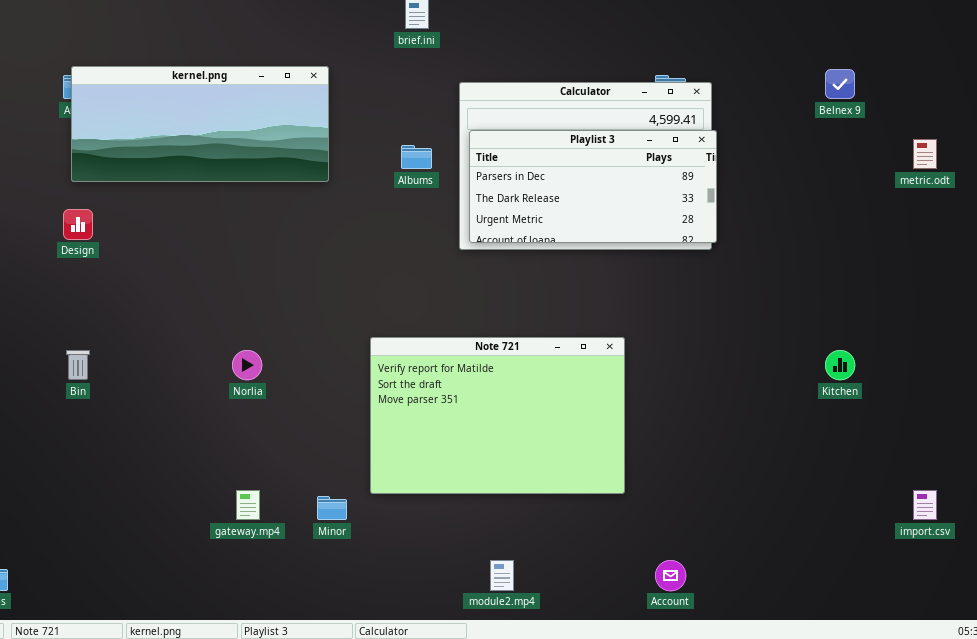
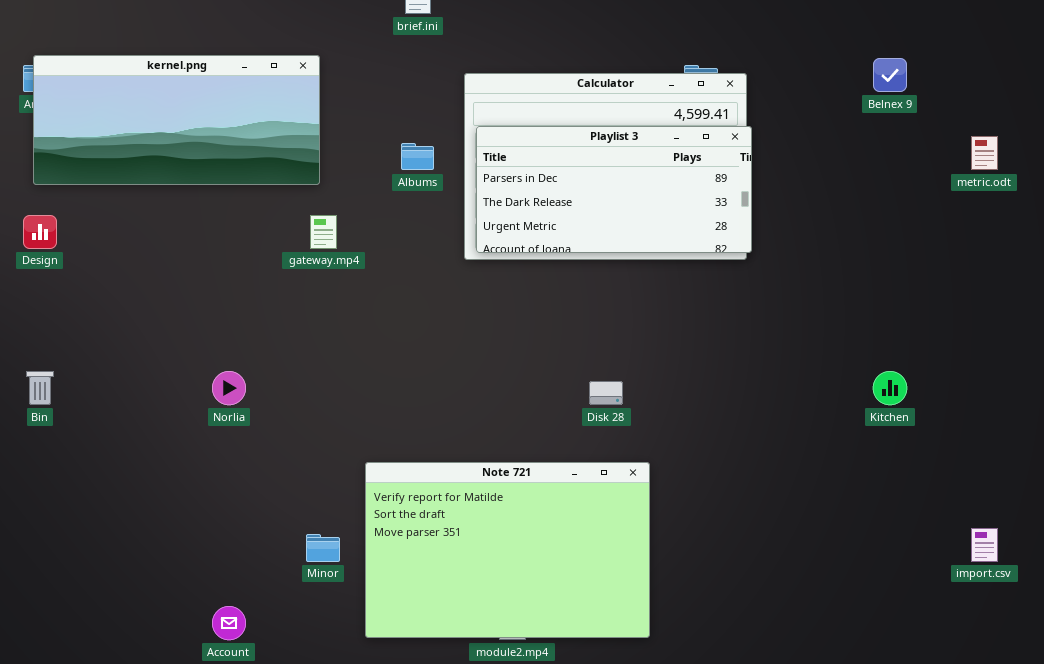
Note 721: [370,337,625,494] -> [365,462,650,638], moved
gateway.mp4: [236,490,260,520] -> [310,215,337,249], moved
Account: [655,560,686,591] -> [212,606,246,640], moved

